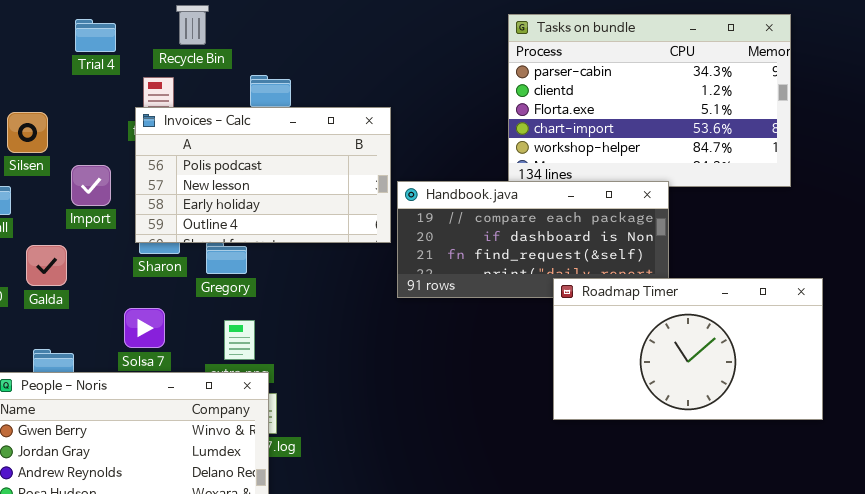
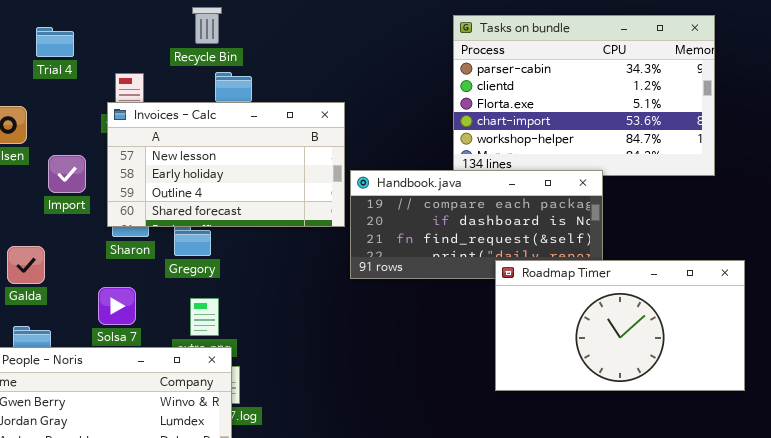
Recycle Bin: [176,5,209,45] -> [192,7,222,44], moved
Trial 4: [75,19,116,52] -> [36,27,74,57], moved
Invoices - Calc: [135,107,391,243] -> [107,102,345,227], scrolled down 1 row
Galda: [26,245,67,286] -> [7,246,45,284], moved

